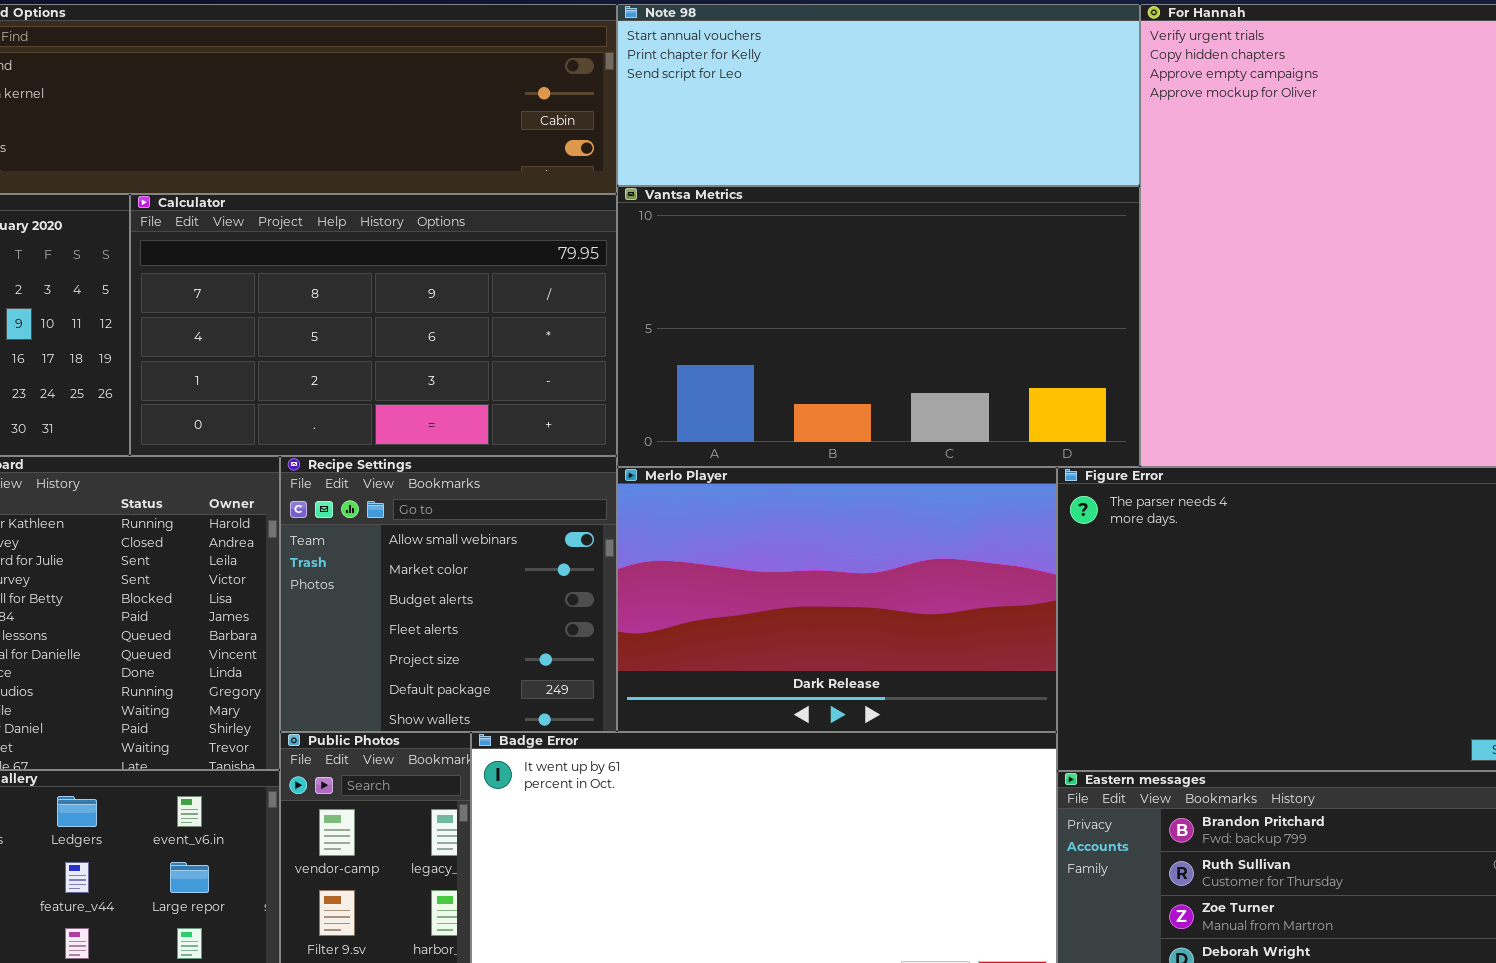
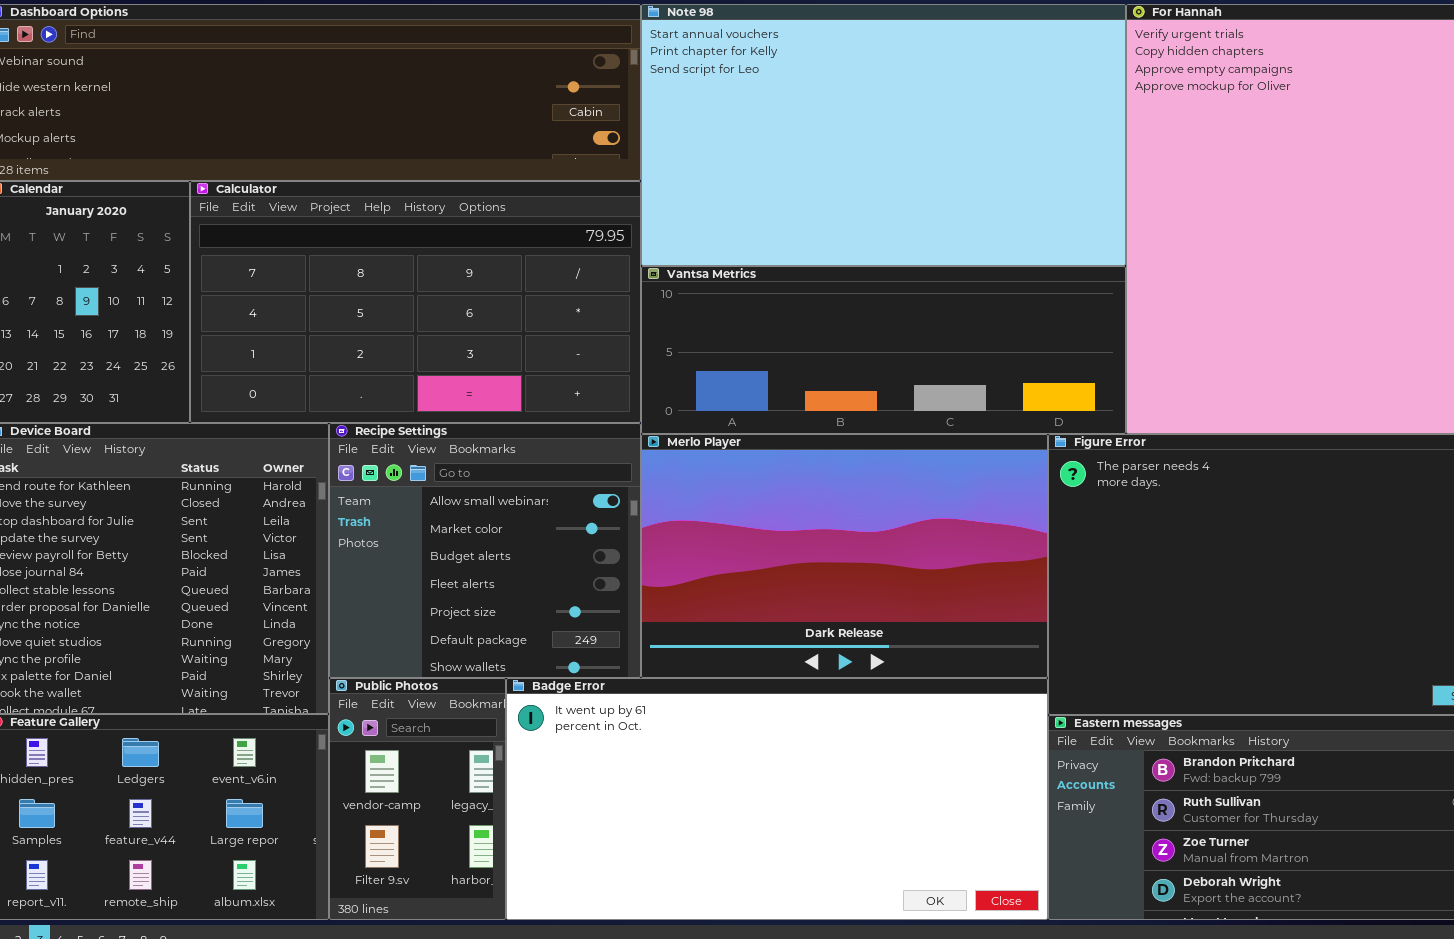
Note 98: [617,4,1140,186] -> [641,4,1126,266], resized
Vantsa Metrics: [617,186,1140,467] -> [641,266,1126,434], resized

